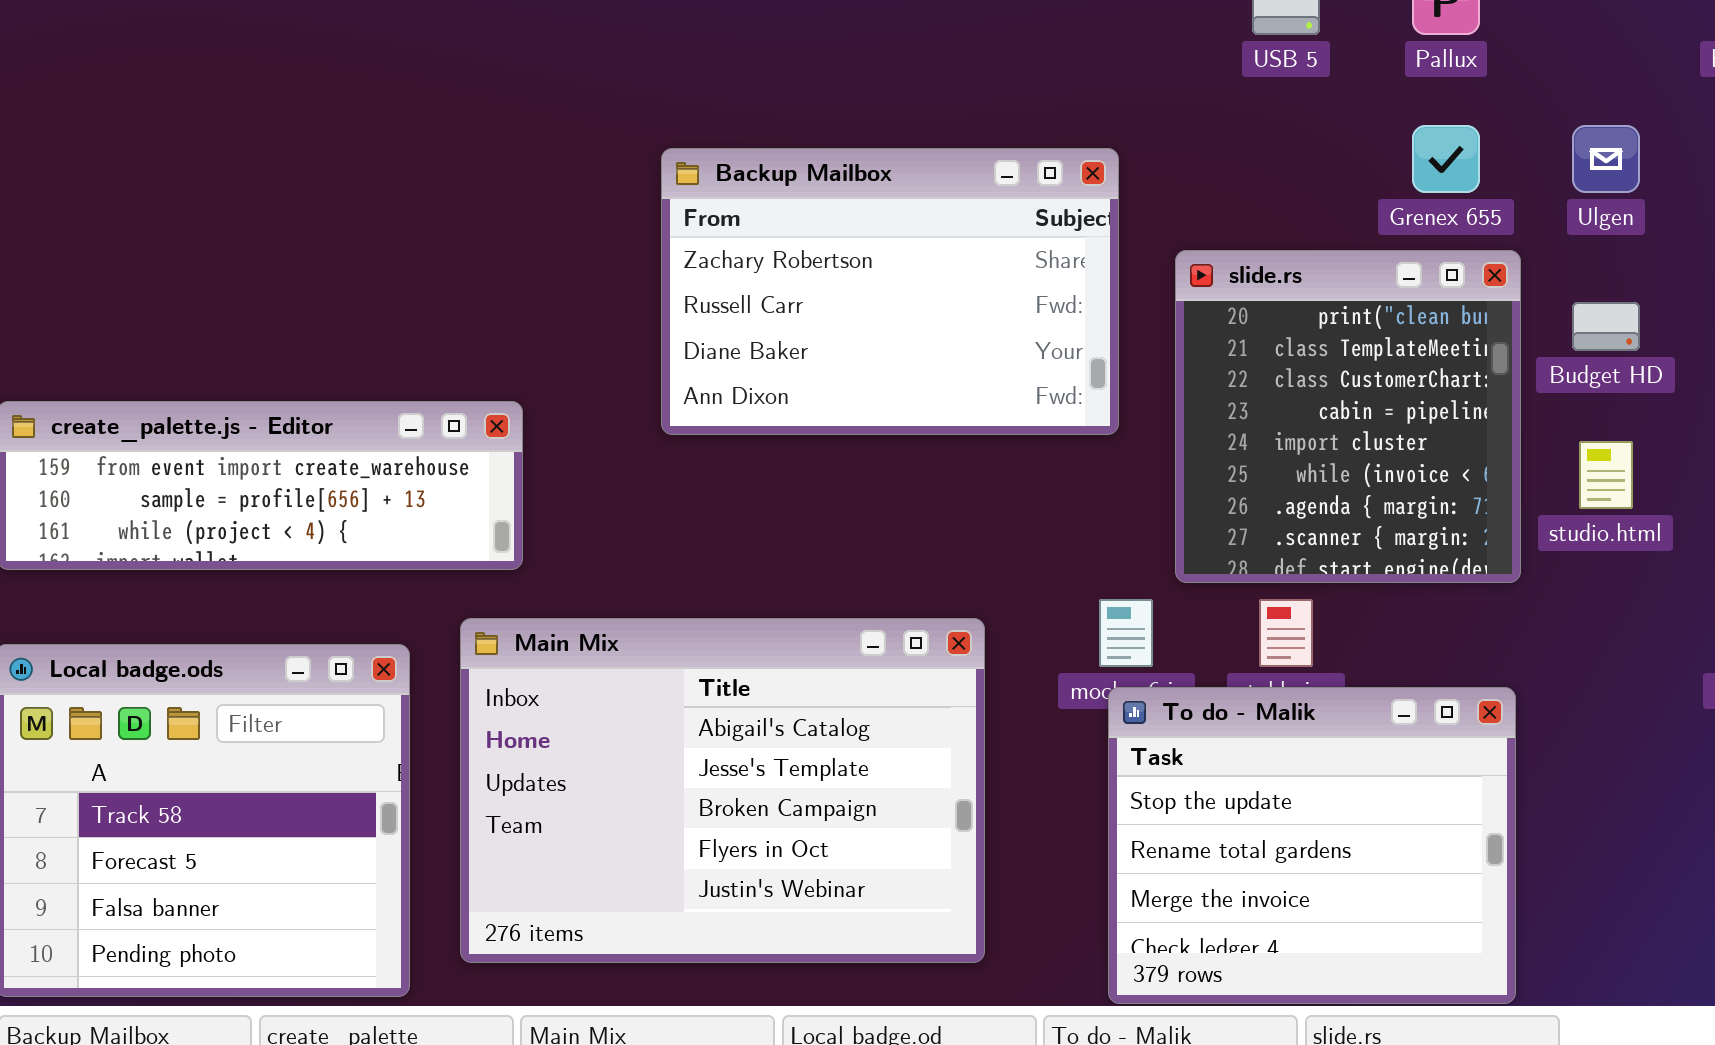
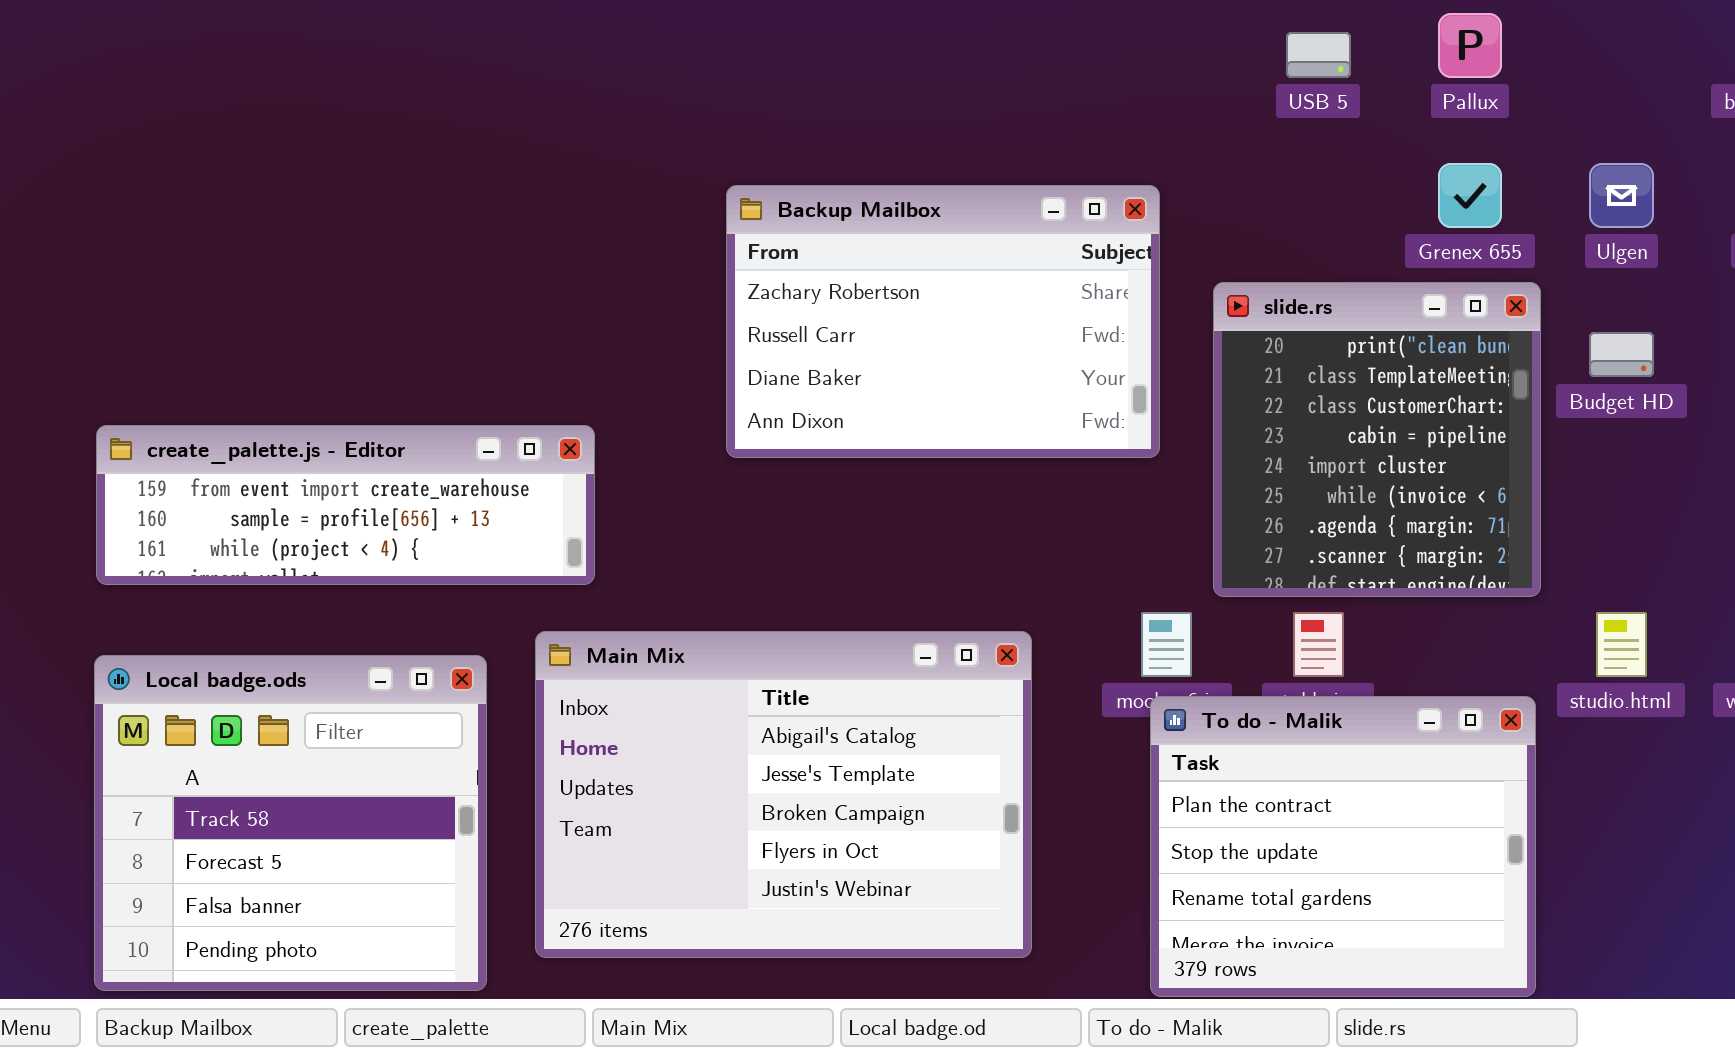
studio.html: [1579,441,1633,509] -> [1596,612,1647,677], moved
To do - Malik: [1108,687,1516,1004] -> [1150,696,1536,997], scrolled up 1 row

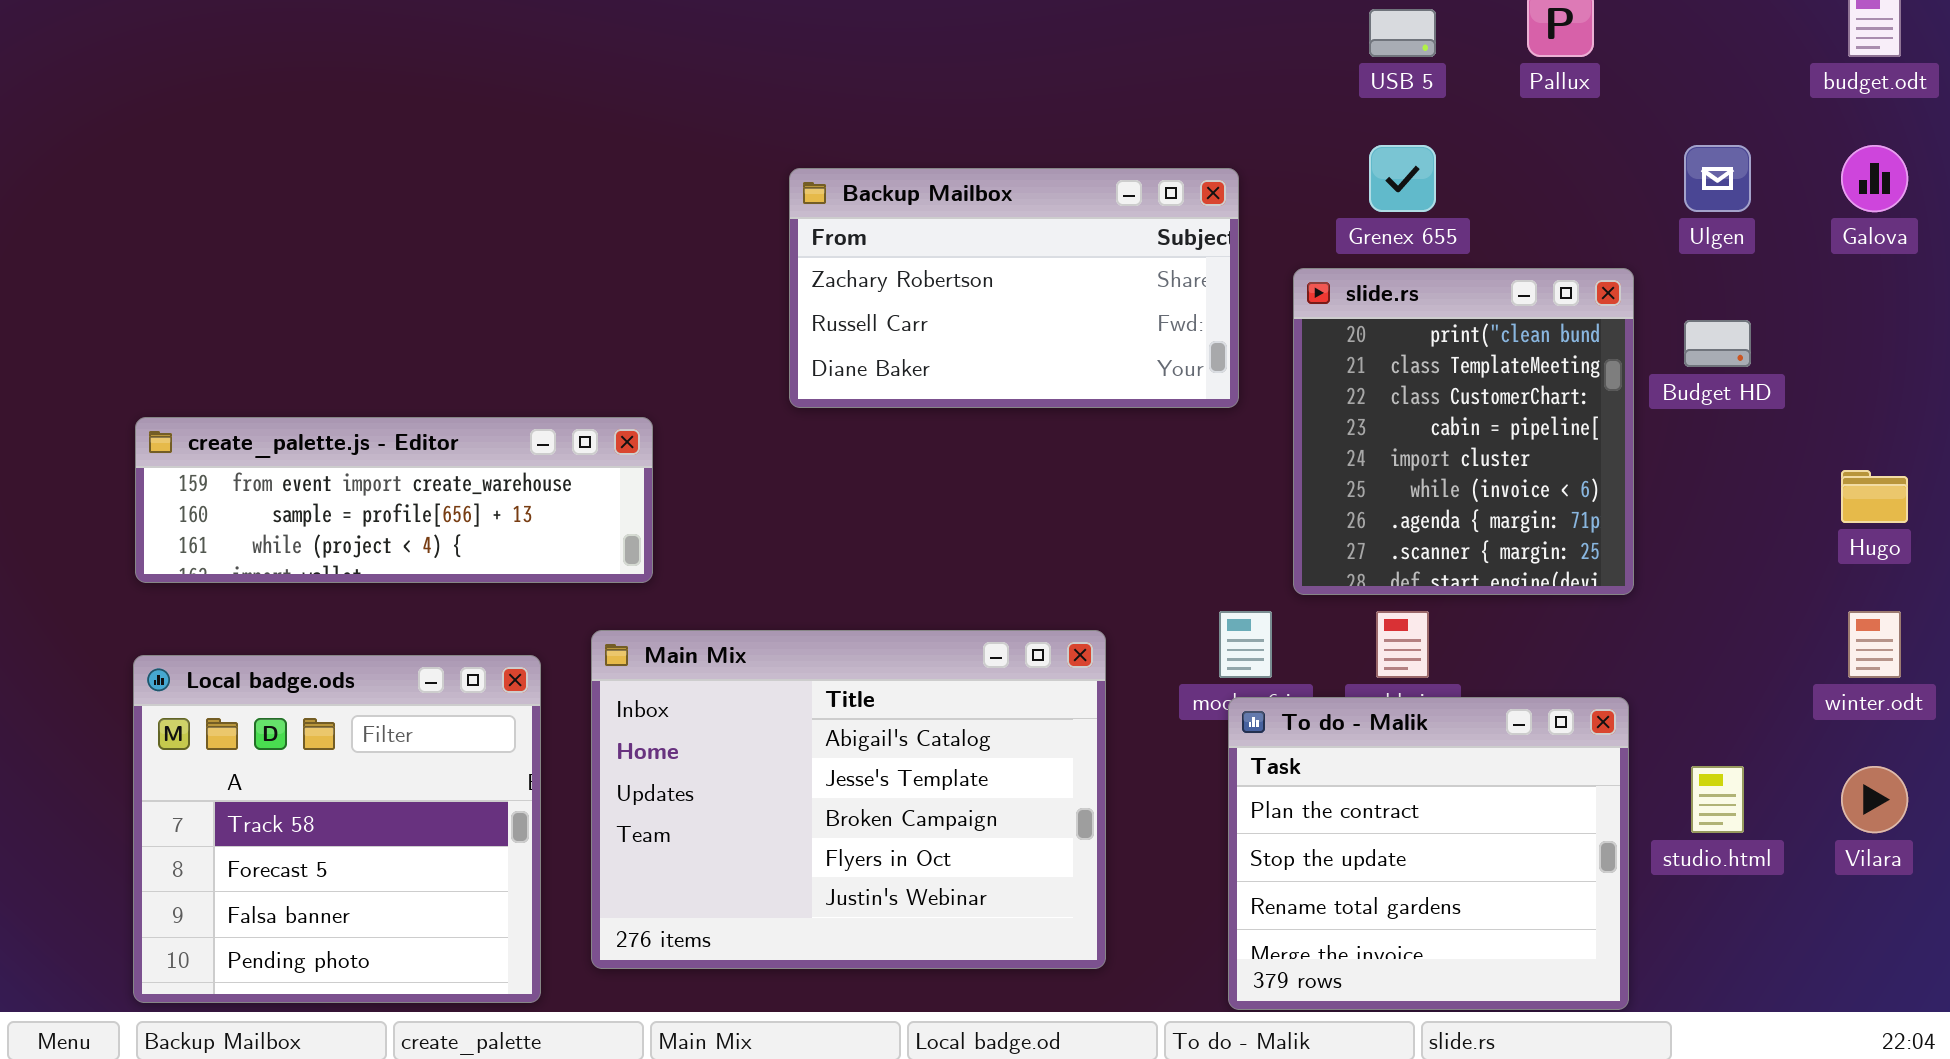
Grenex 655: [1438,163,1502,228] -> [1369,145,1436,212], moved
Backup Mailbox: [726,185,1160,458] -> [789,168,1239,408], resized
studio.html: [1596,612,1647,677] -> [1691,766,1744,833], moved

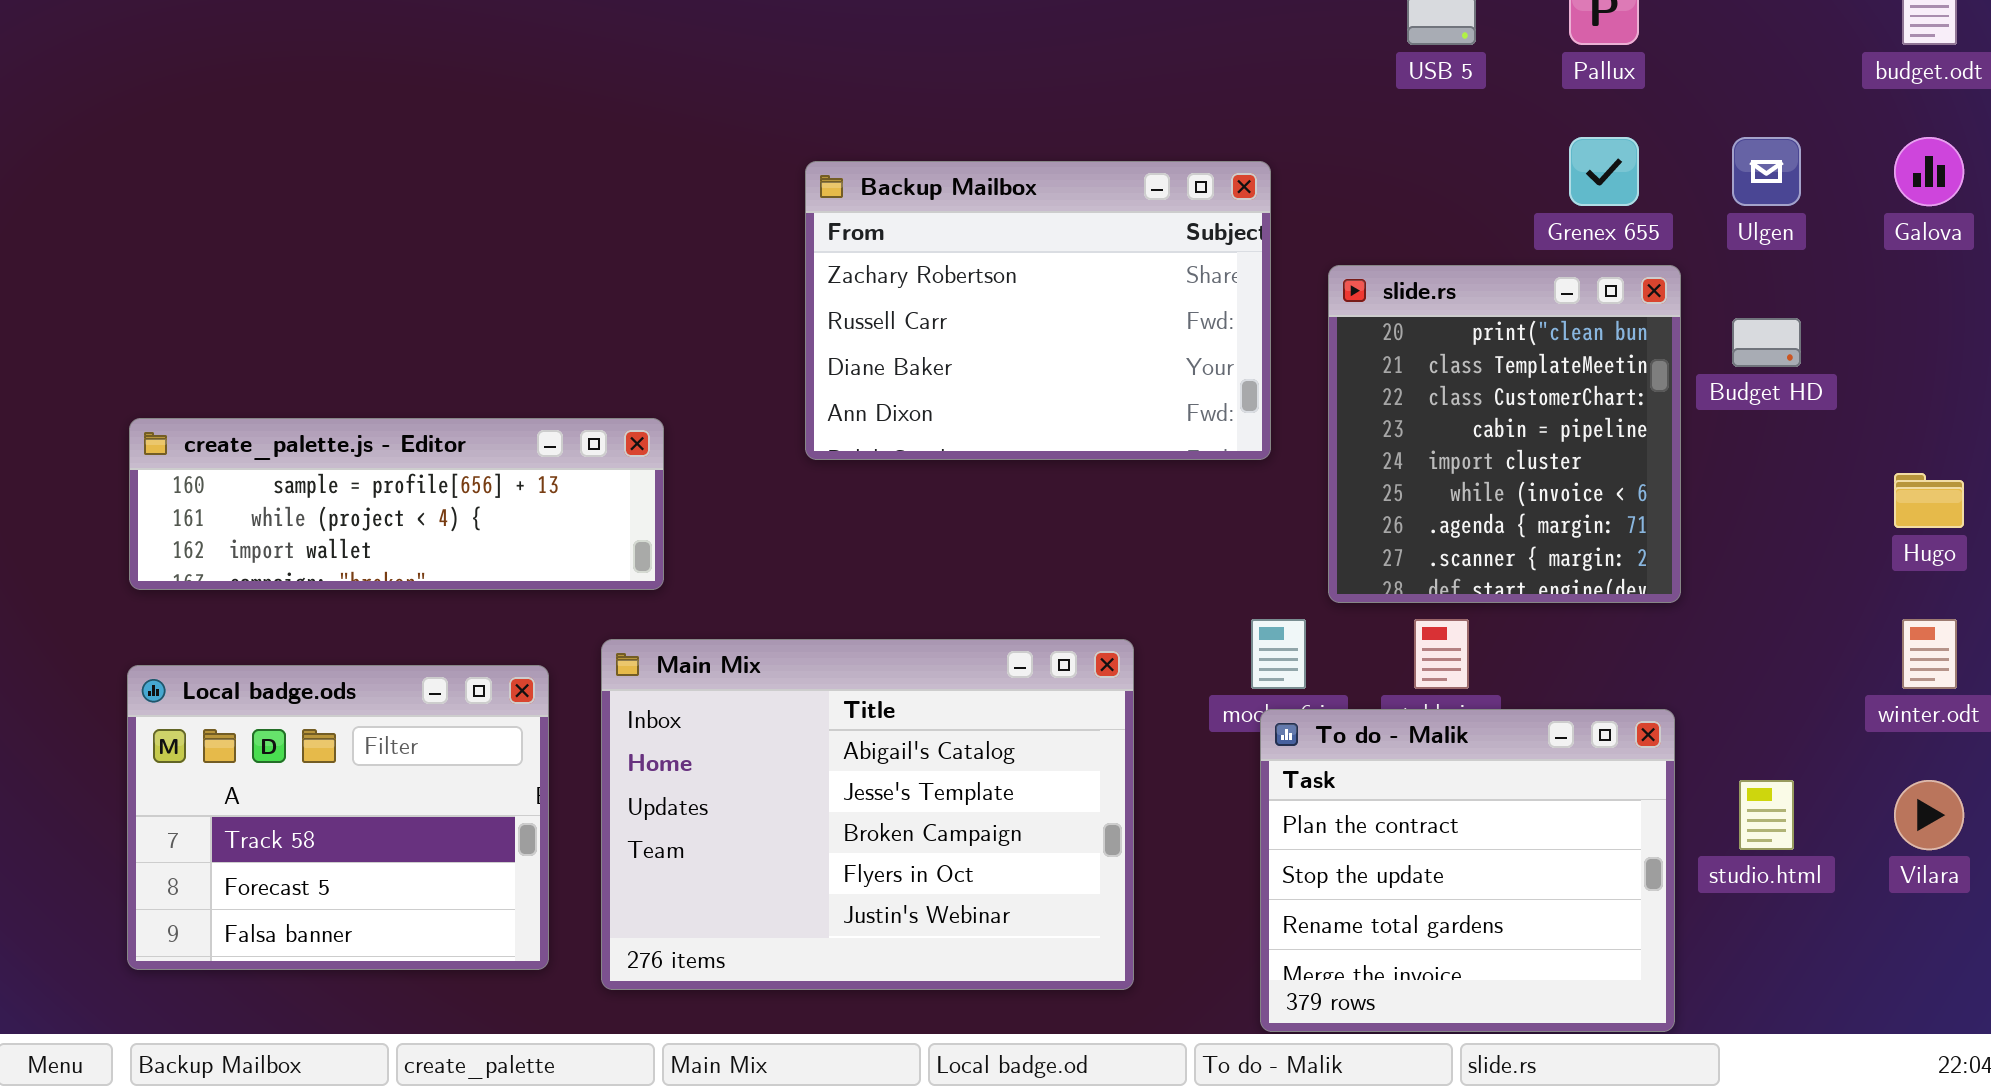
Grenex 655: [1369,145,1436,212] -> [1569,137,1639,206], moved
Backup Mailbox: [789,168,1239,408] -> [805,161,1271,460], resized
create_palette.js - Editor: [135,417,653,583] -> [129,418,664,590], scrolled down 1 row
Local badge.ods: [133,655,541,1003] -> [127,665,549,970], resized

